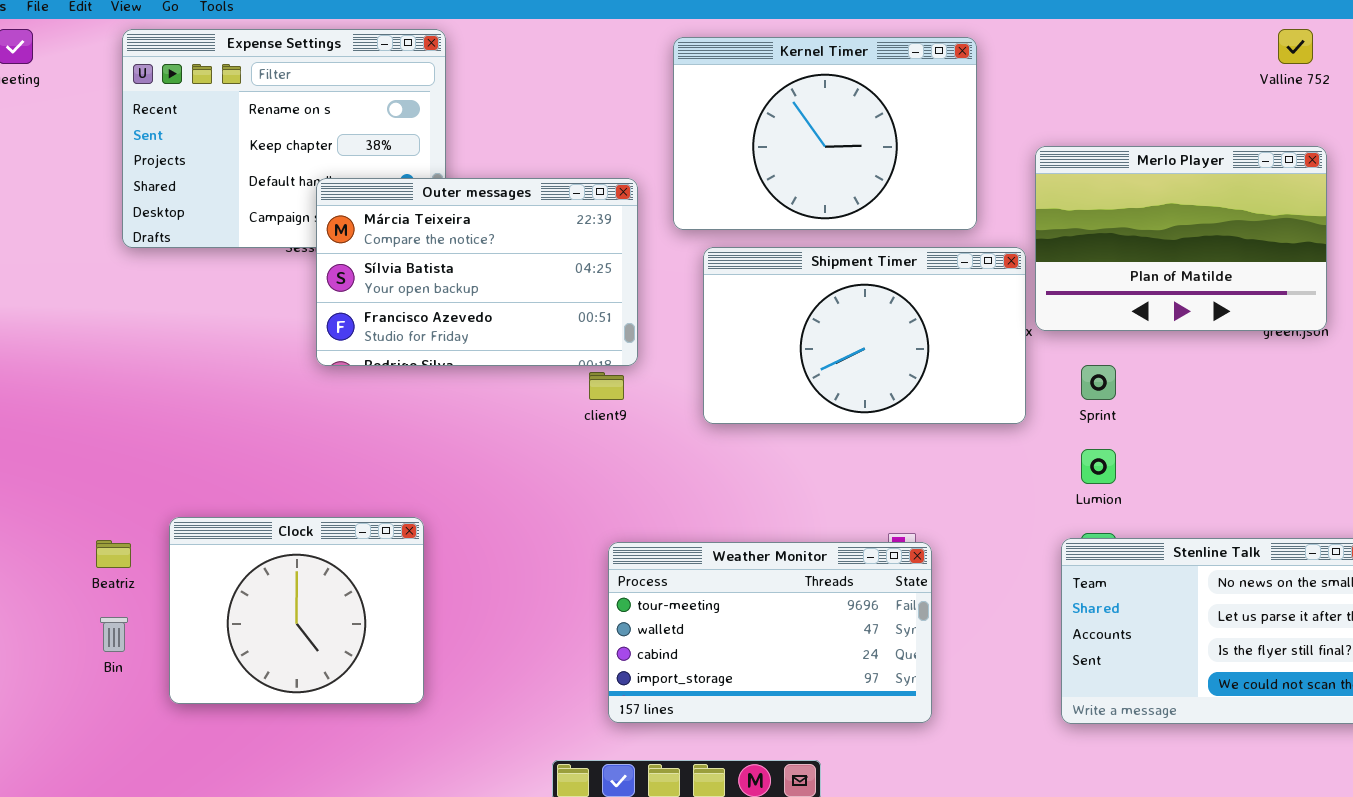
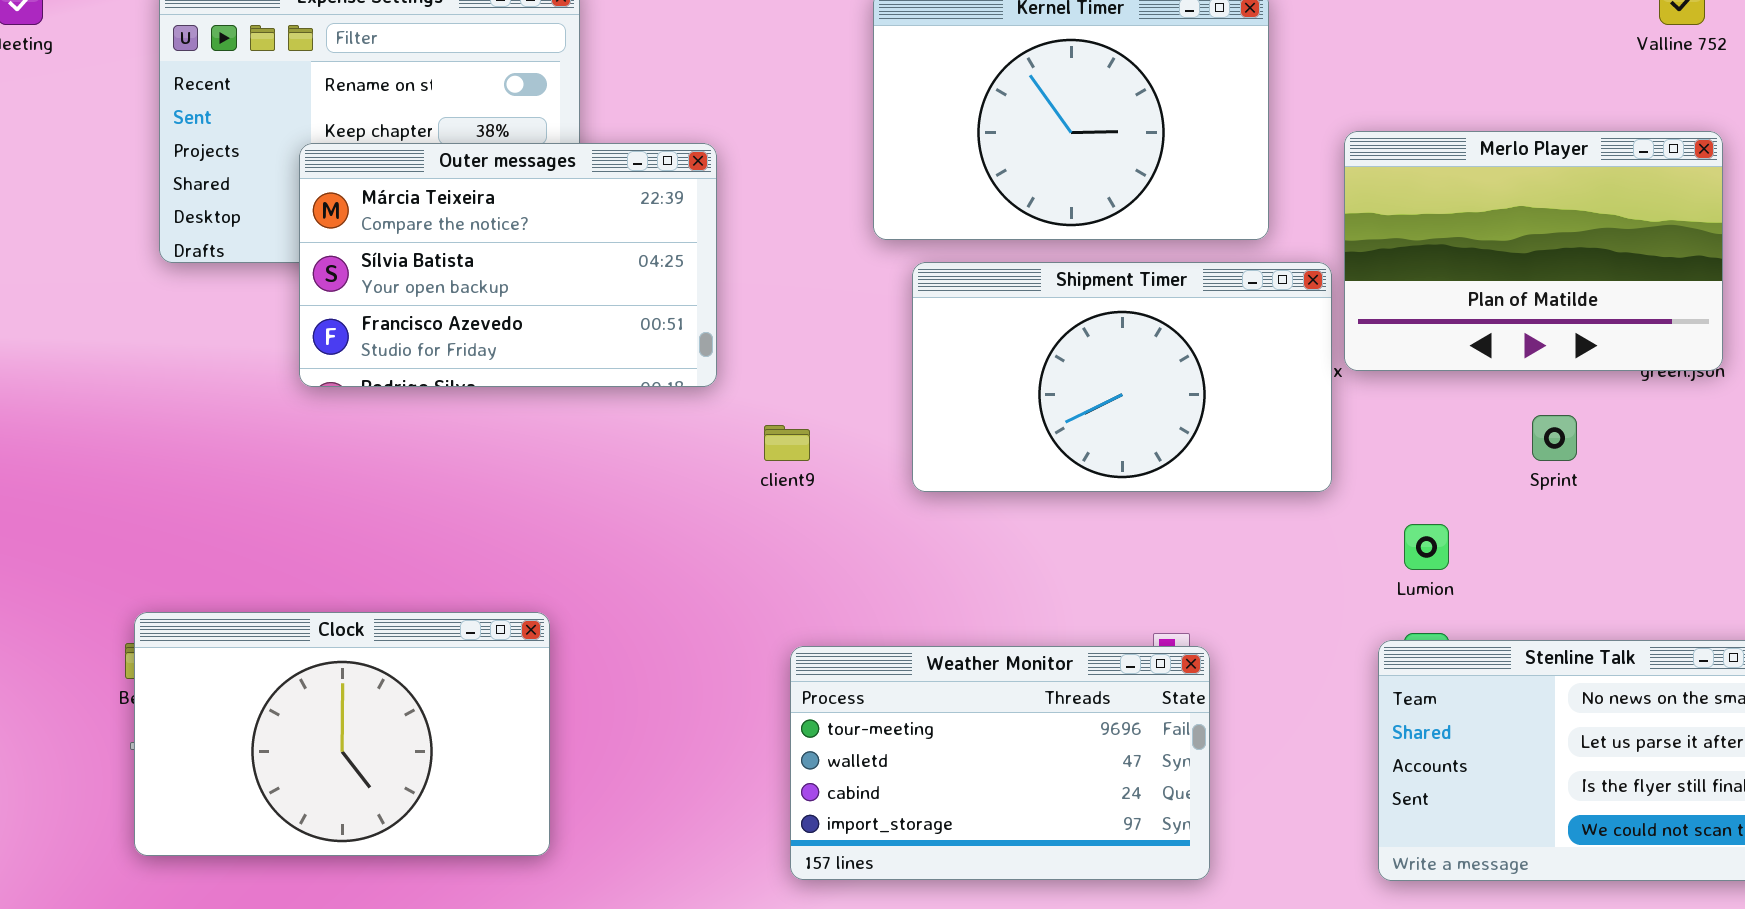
Outer messages: [316,178,638,366] -> [299,143,717,387], moved
Sprint: [1081,365,1116,400] -> [1532,415,1577,461], moved
Clock: [169,517,424,704] -> [134,612,550,856], resized

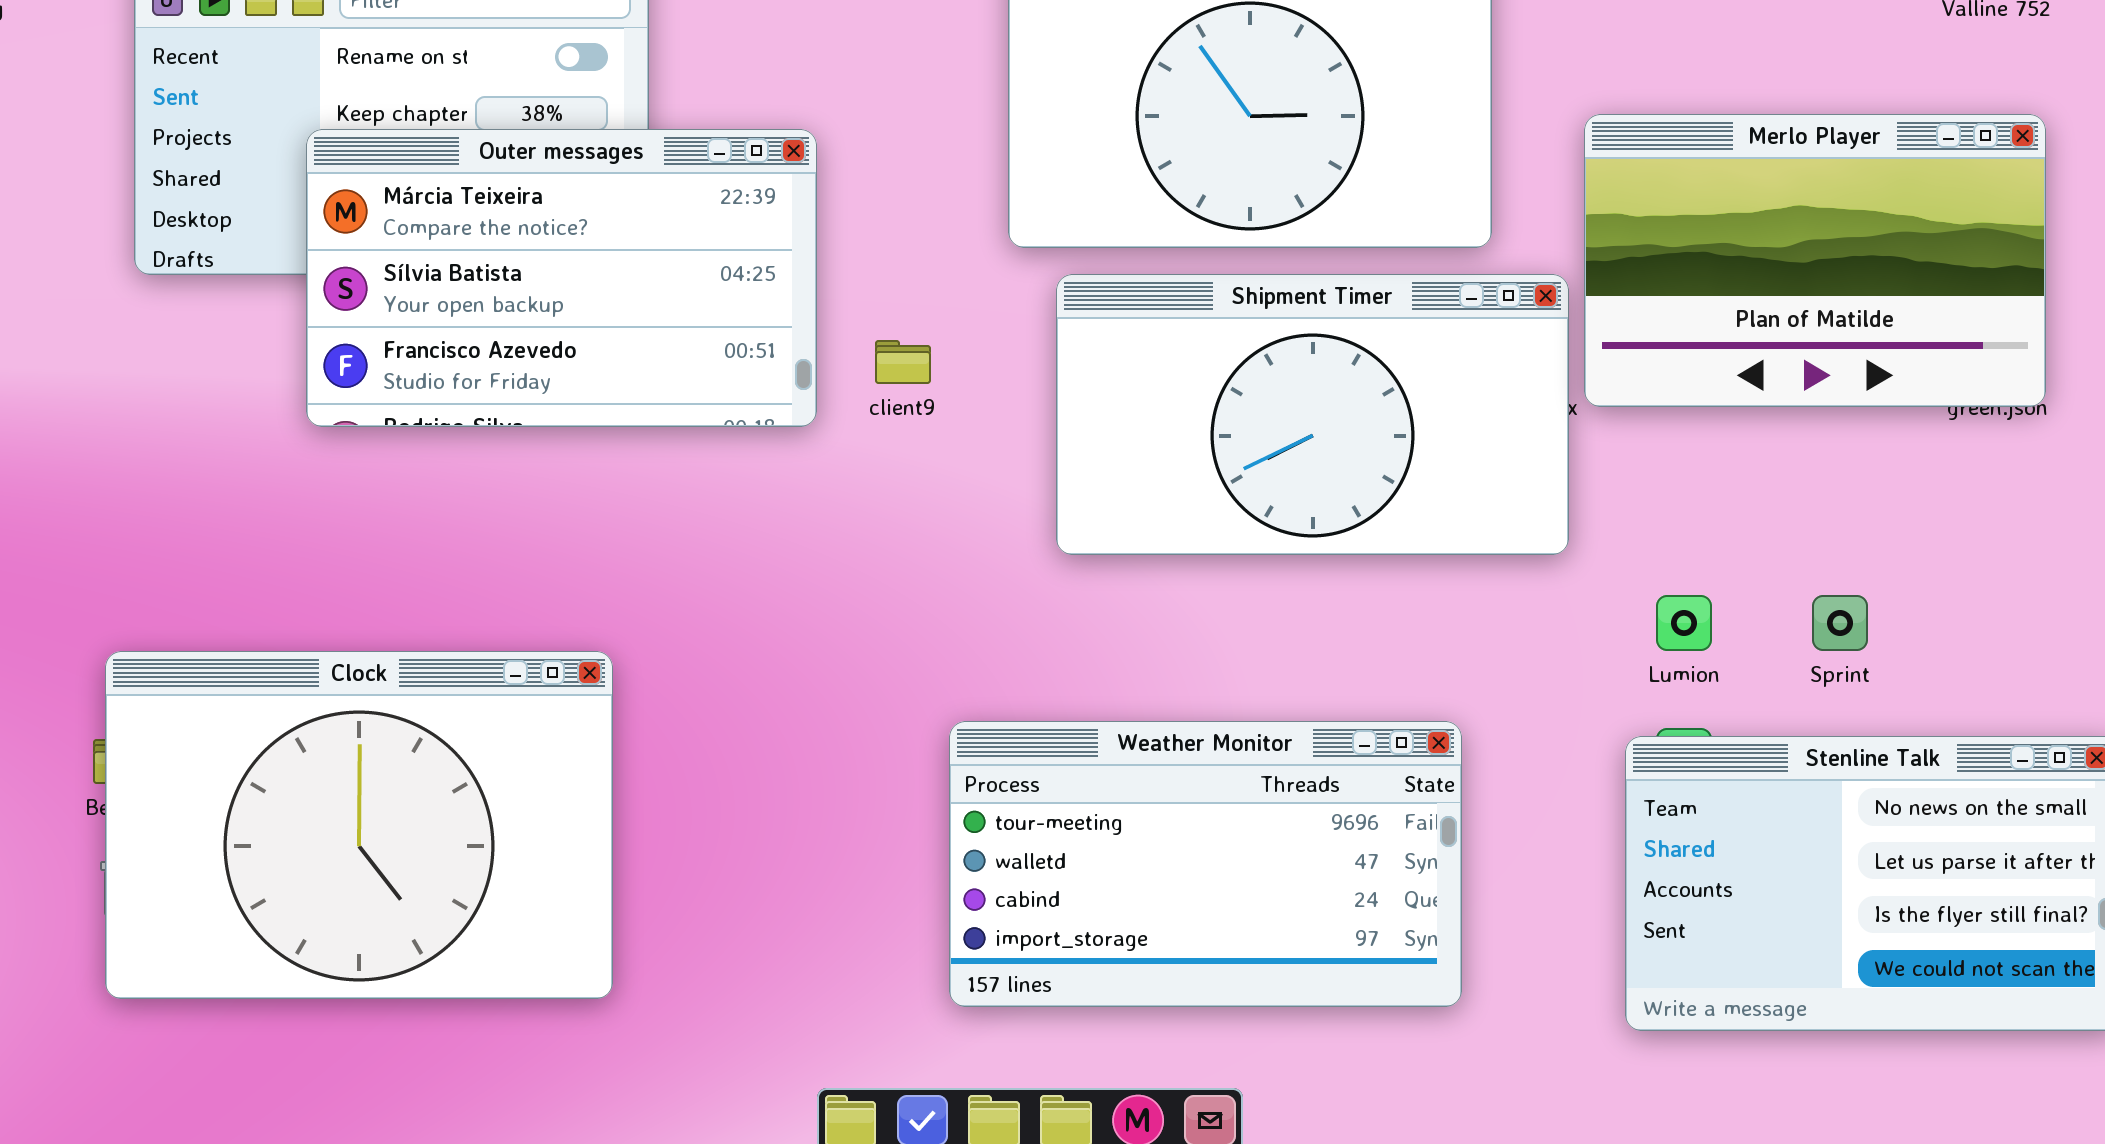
Sprint: [1532,415,1577,461] -> [1812,595,1868,651], moved
client9: [764,425,810,461] -> [875,340,931,384], moved
Clock: [134,612,550,856] -> [105,651,613,999], resized
Weather Monitor: [790,646,1210,880] -> [949,721,1462,1007], moved

